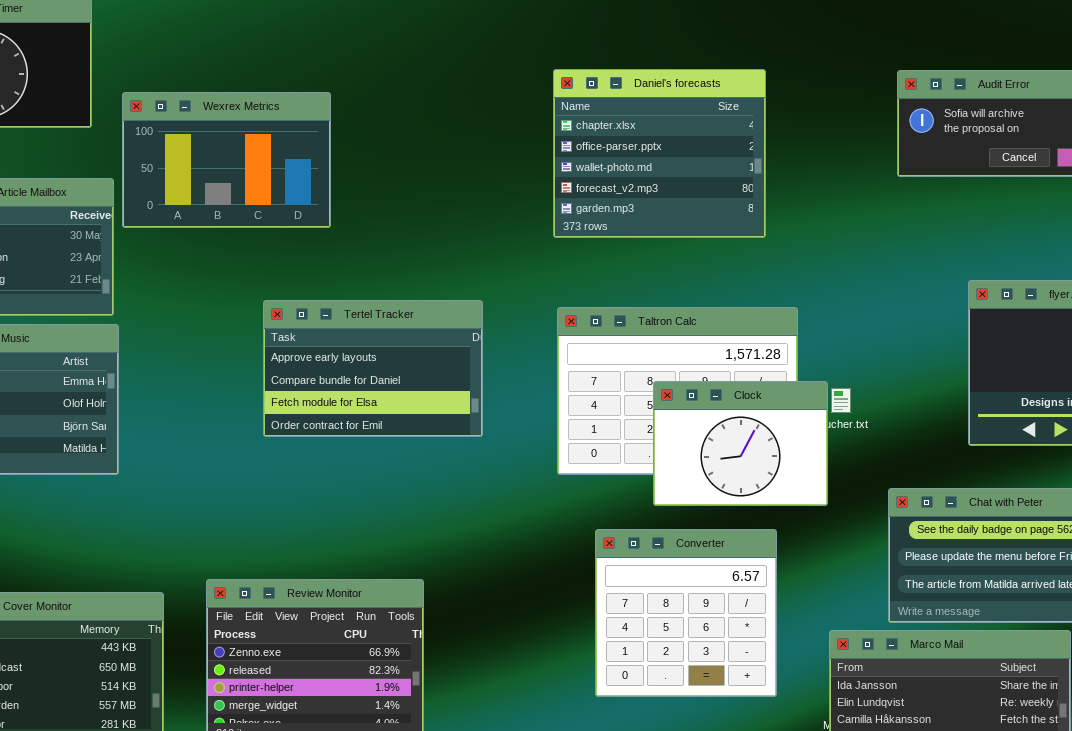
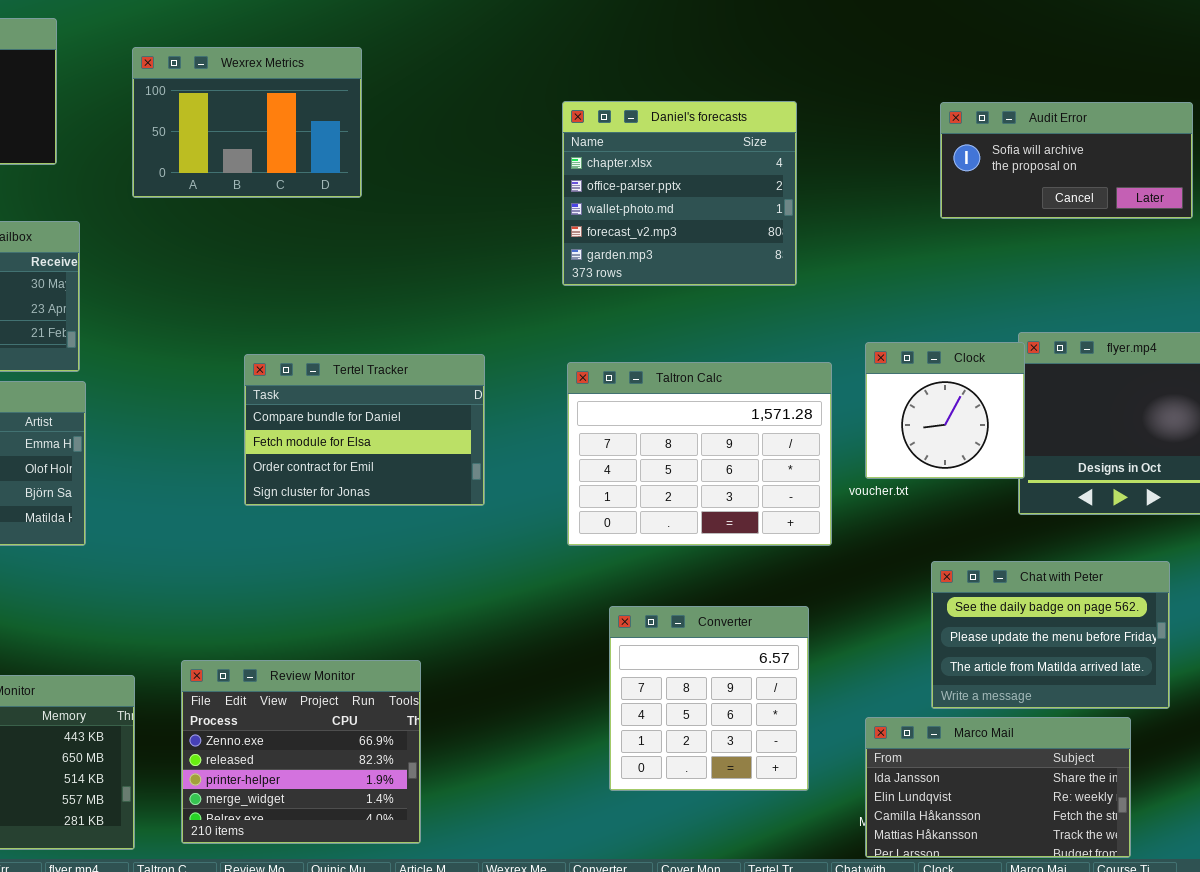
Wexrex Metrics: [122,92,331,228] -> [132,47,362,198], moved
Tertel Tracker: [263,300,483,437] -> [244,354,485,506], scrolled down 1 row
Clock: [653,381,828,506] -> [865,342,1025,479], moved, resized

